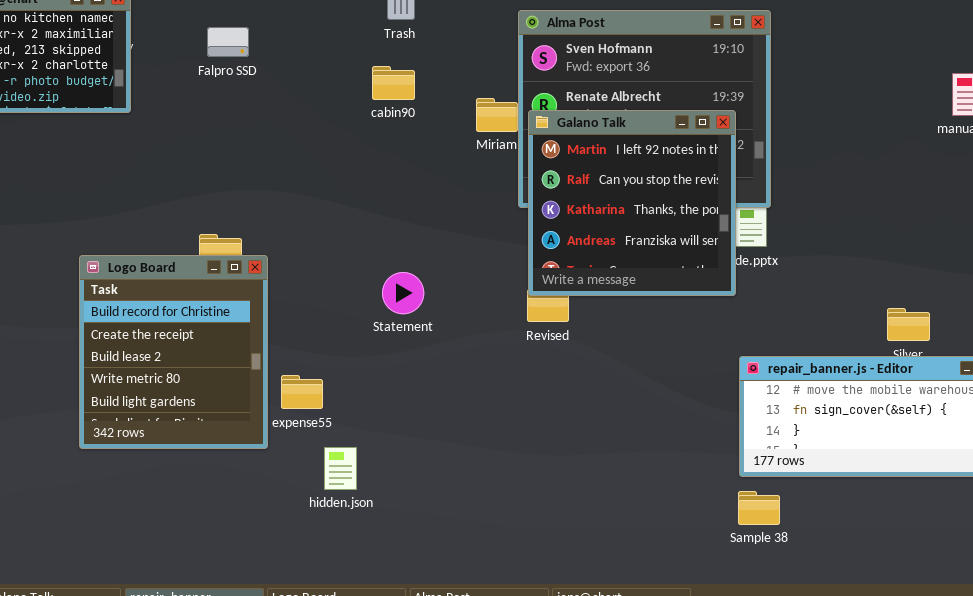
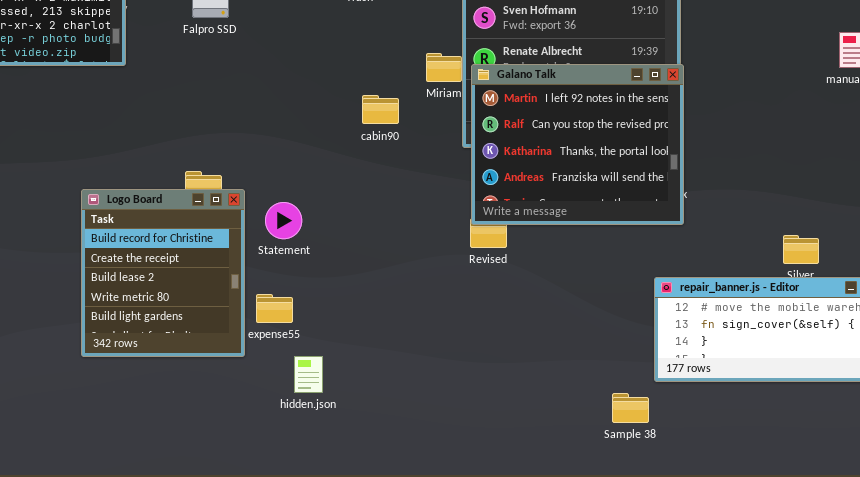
cabin90: [372,66,415,100] -> [362,95,399,124], moved
Galano Talk: [528,110,736,296] -> [471,64,684,225], resized
Statement: [382,272,424,314] -> [265,202,302,239], moved
Sample 38: [738,491,780,525] -> [612,393,649,423], moved

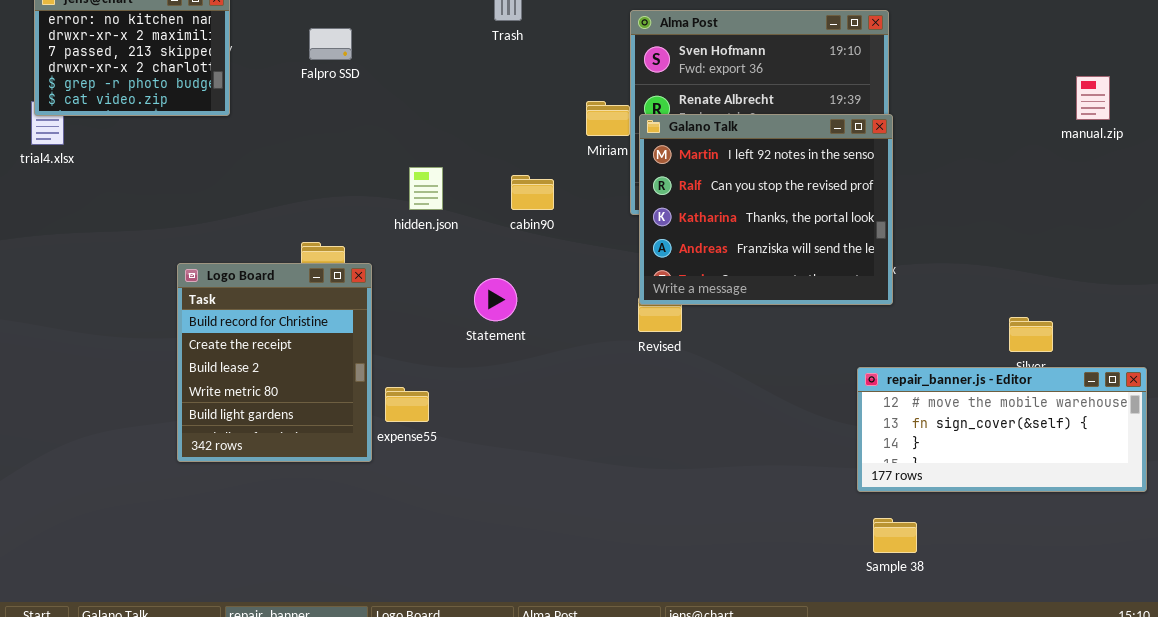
cabin90: [362,95,399,124] -> [511,175,554,210], moved
Statement: [265,202,302,239] -> [474,278,517,321], moved
hidden.json: [294,356,323,393] -> [409,167,443,210], moved
Sample 38: [612,393,649,423] -> [873,518,917,553], moved

